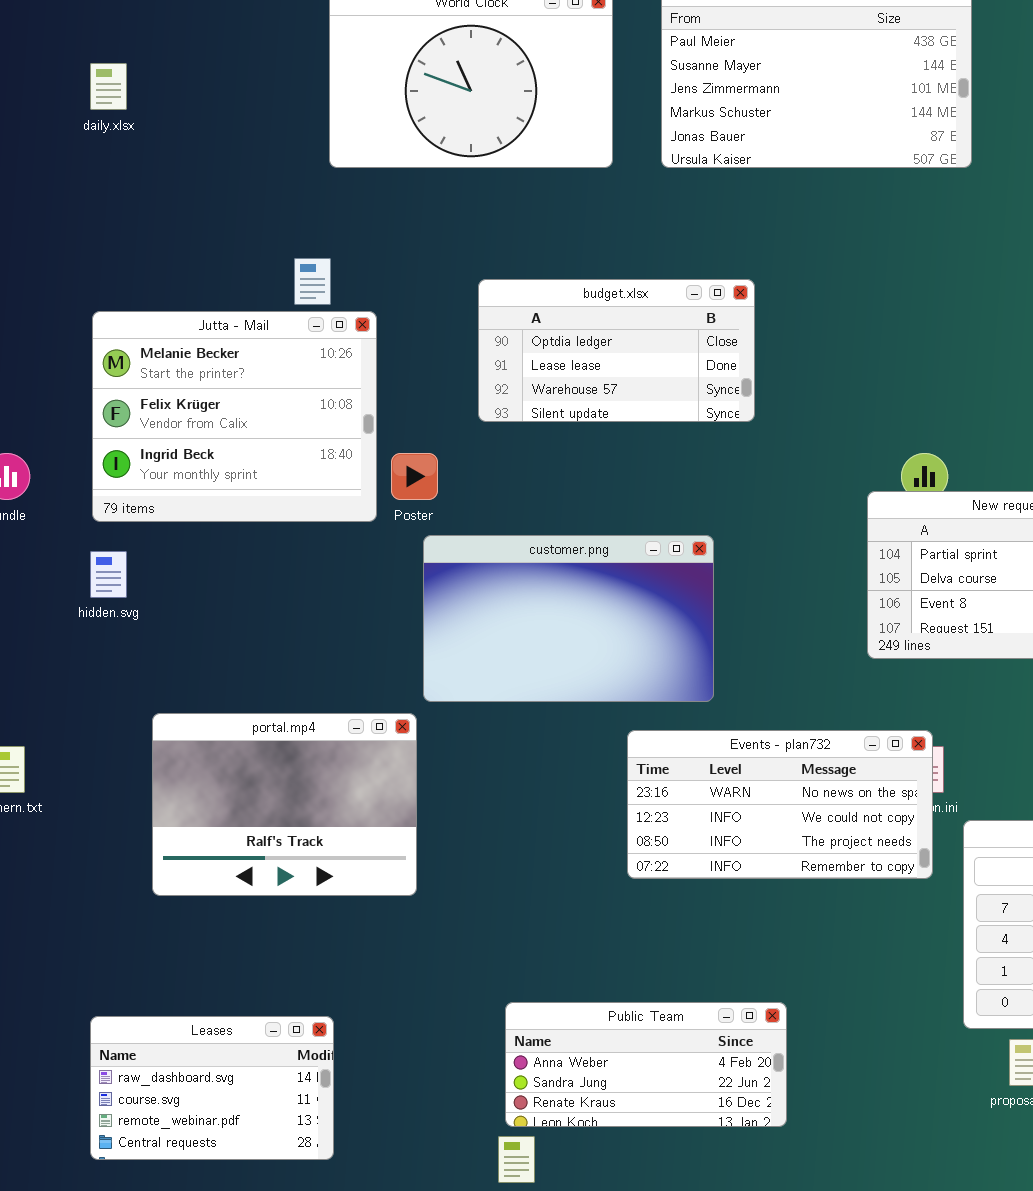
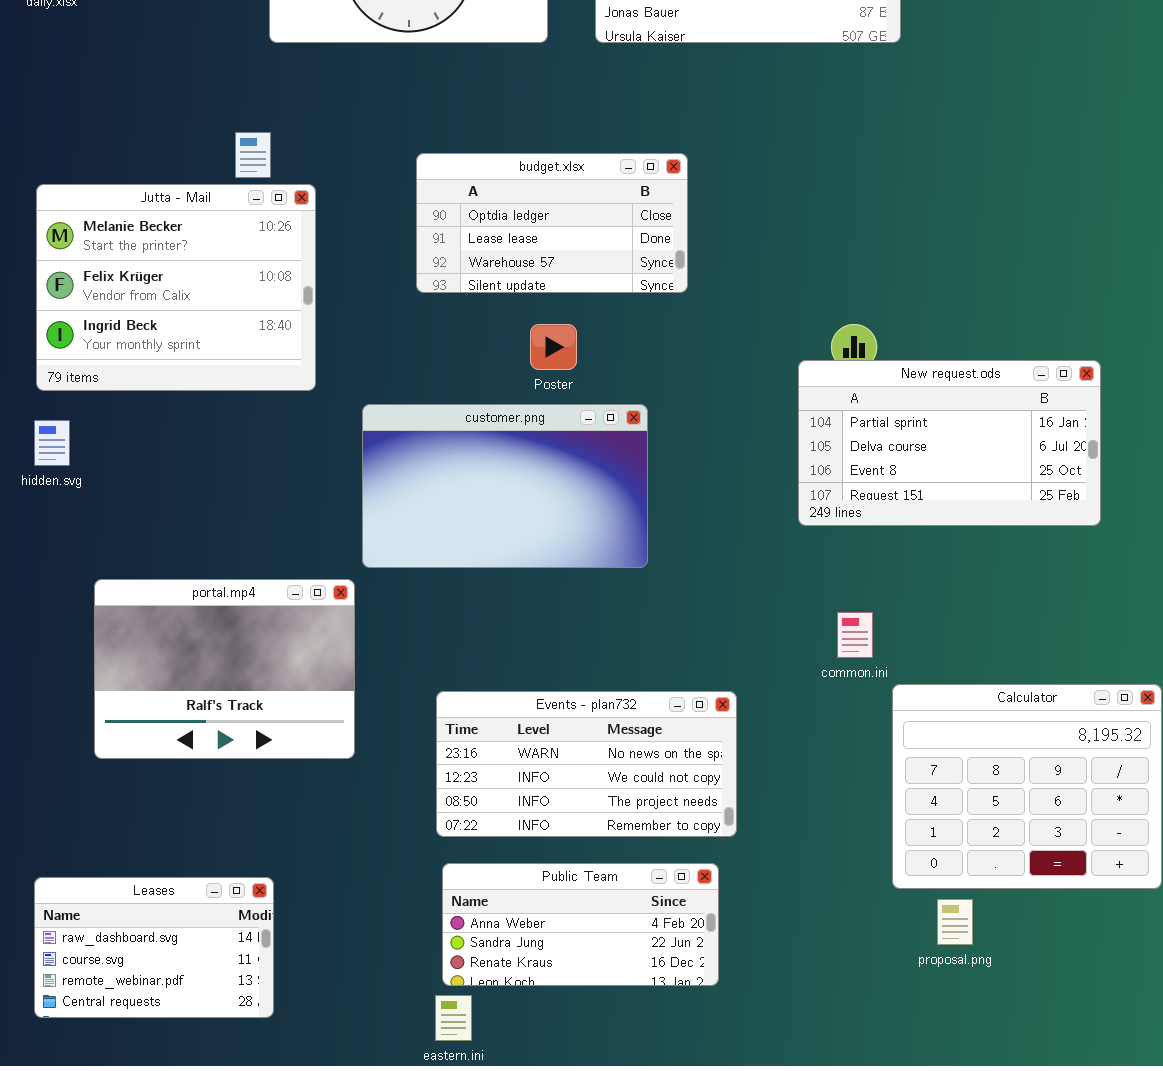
Poster: [391,453,438,500] -> [530,324,577,370], moved
Events - plan732: [627,730,933,879] -> [436,691,737,837], moved

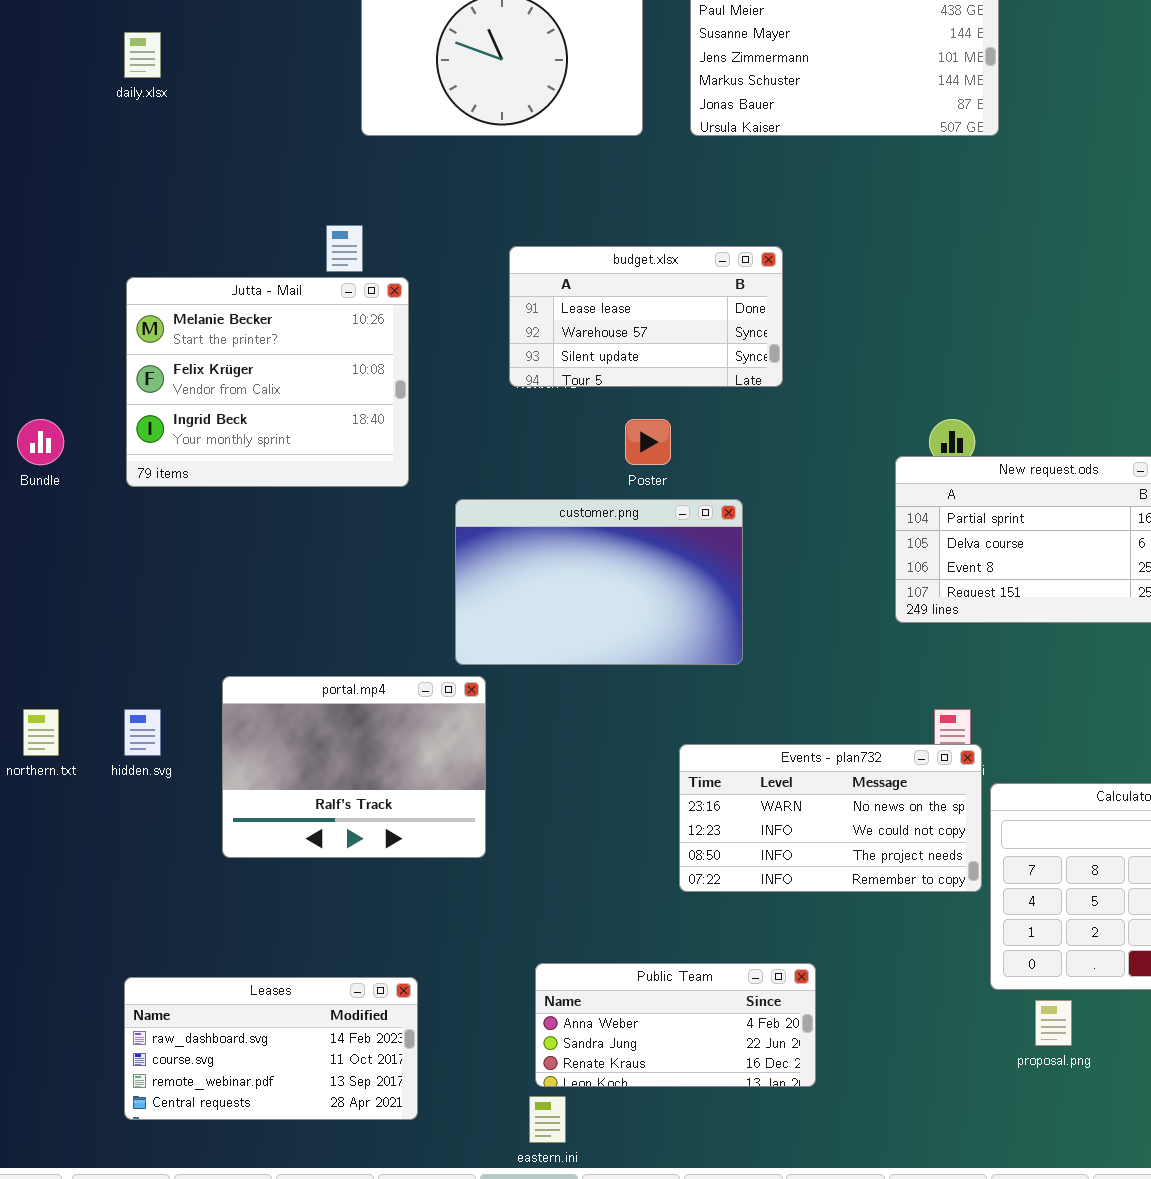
budget.xlsx: [416,153,688,293] -> [509,246,783,387], scrolled down 1 row
hidden.svg: [34,420,70,466] -> [124,709,161,756], moved
portal.mp4: [94,579,355,759] -> [222,676,486,858], moved
Events - plan732: [436,691,737,837] -> [679,744,982,892], moved
Leases: [34,877,274,1018] -> [124,977,418,1120], resized

